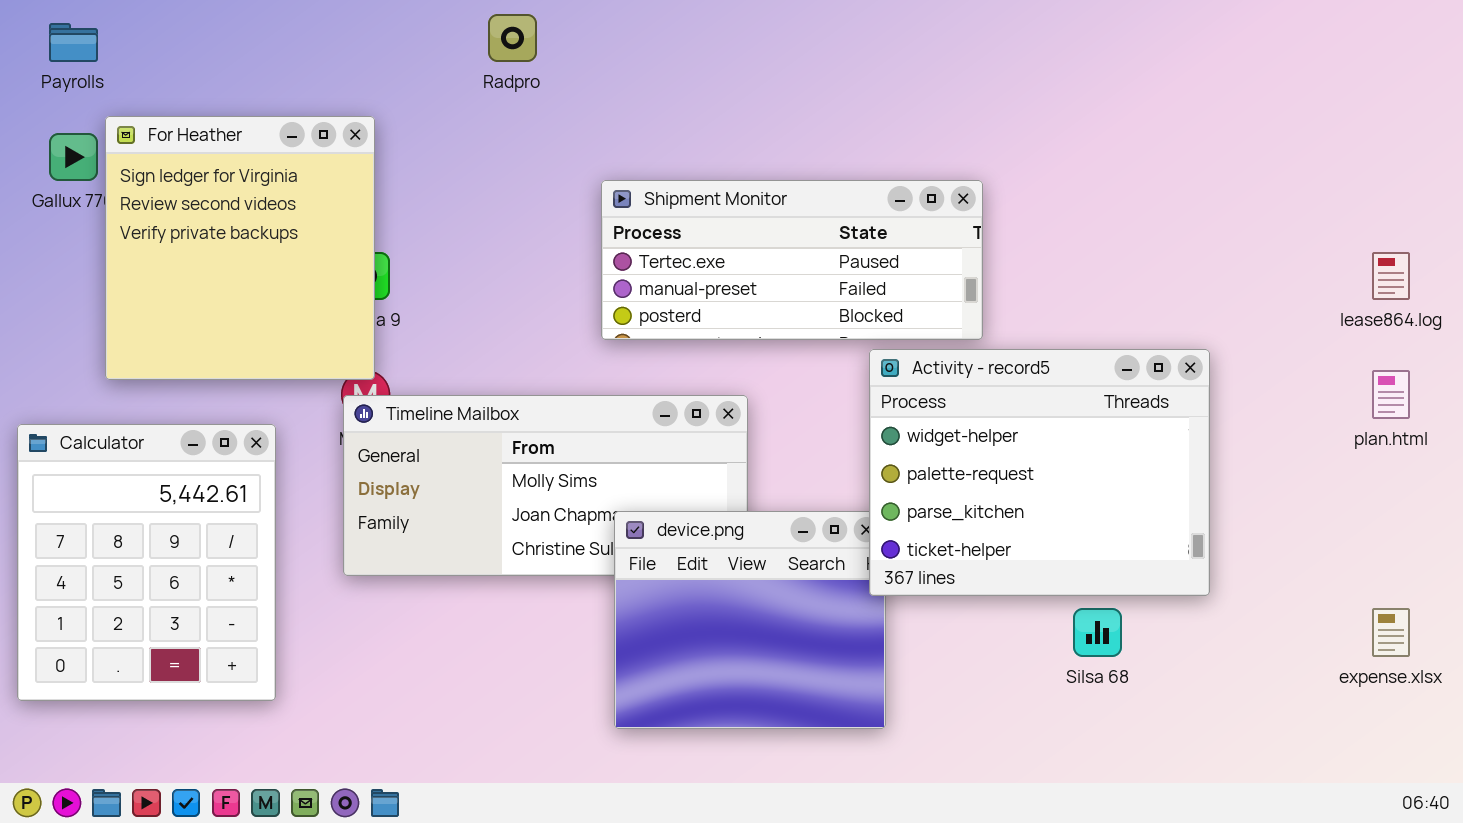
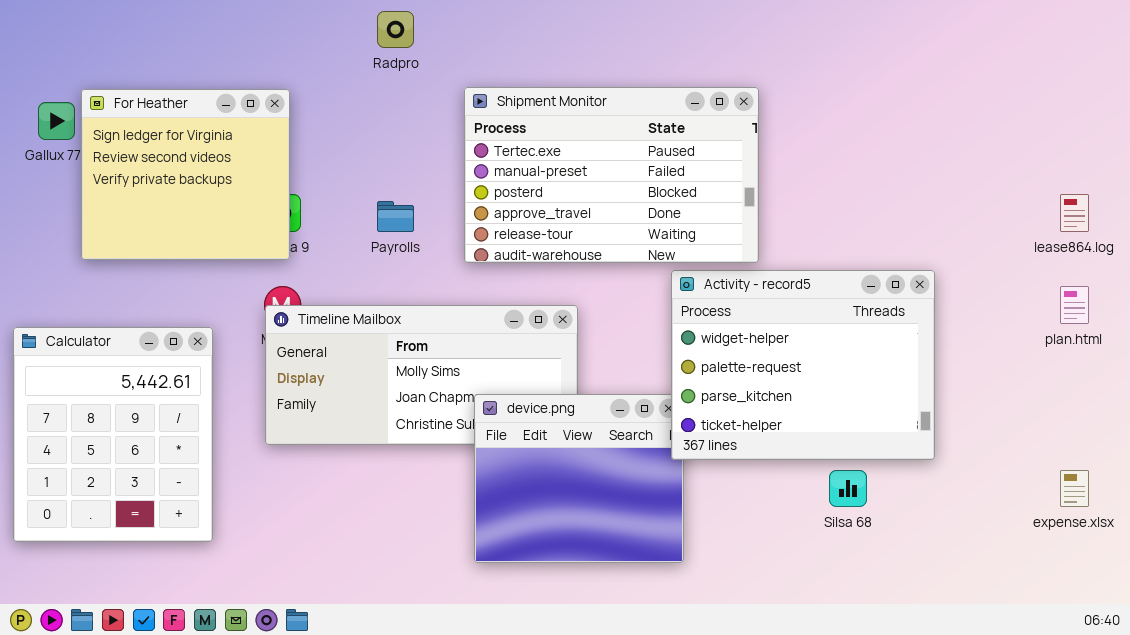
Payrolls: [49,23,98,62] -> [377,201,414,232], moved
For Heather: [105,116,375,380] -> [81,89,290,260], resized
Shipment Monitor: [601,180,983,340] -> [464,87,759,263], resized

